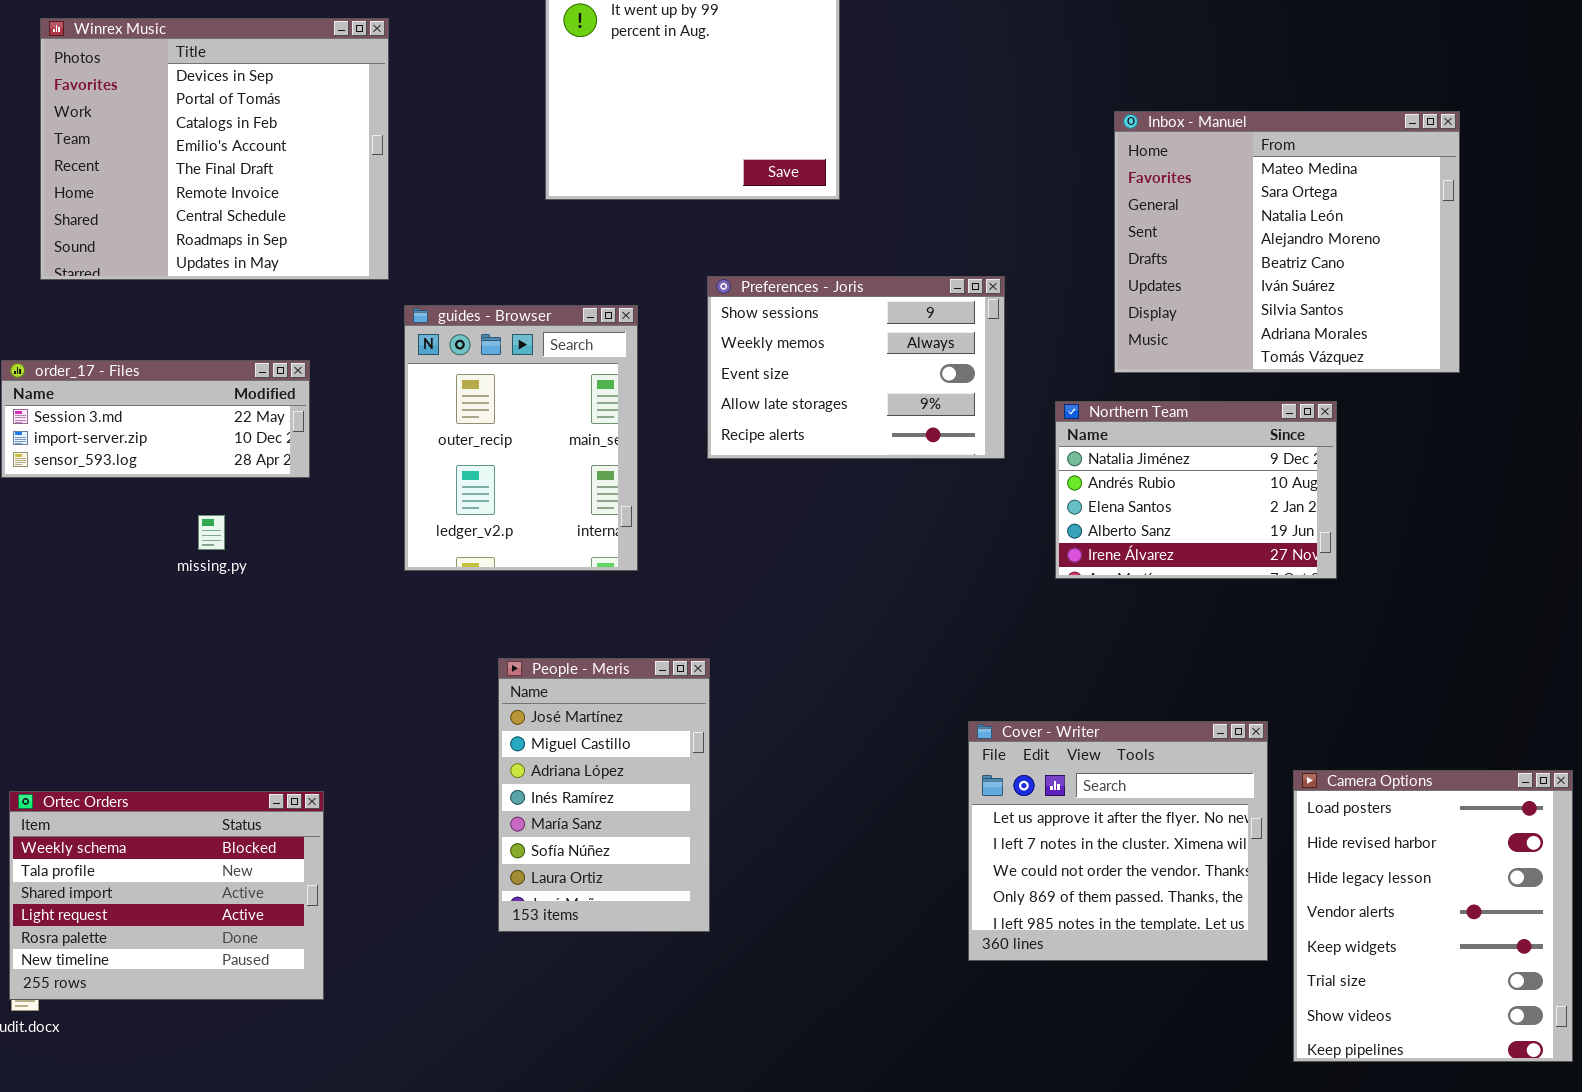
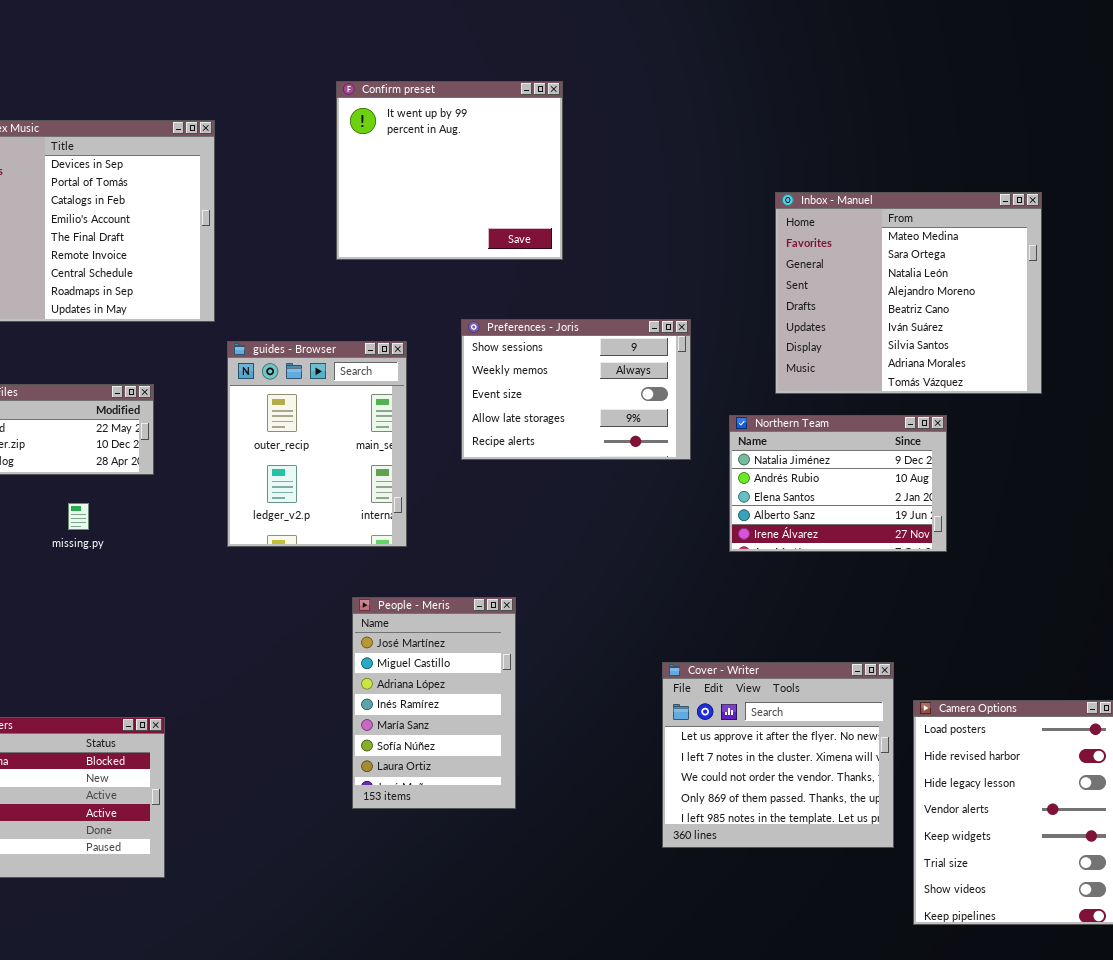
People - Meris: [498,658,710,932] -> [352,597,516,809], moved

